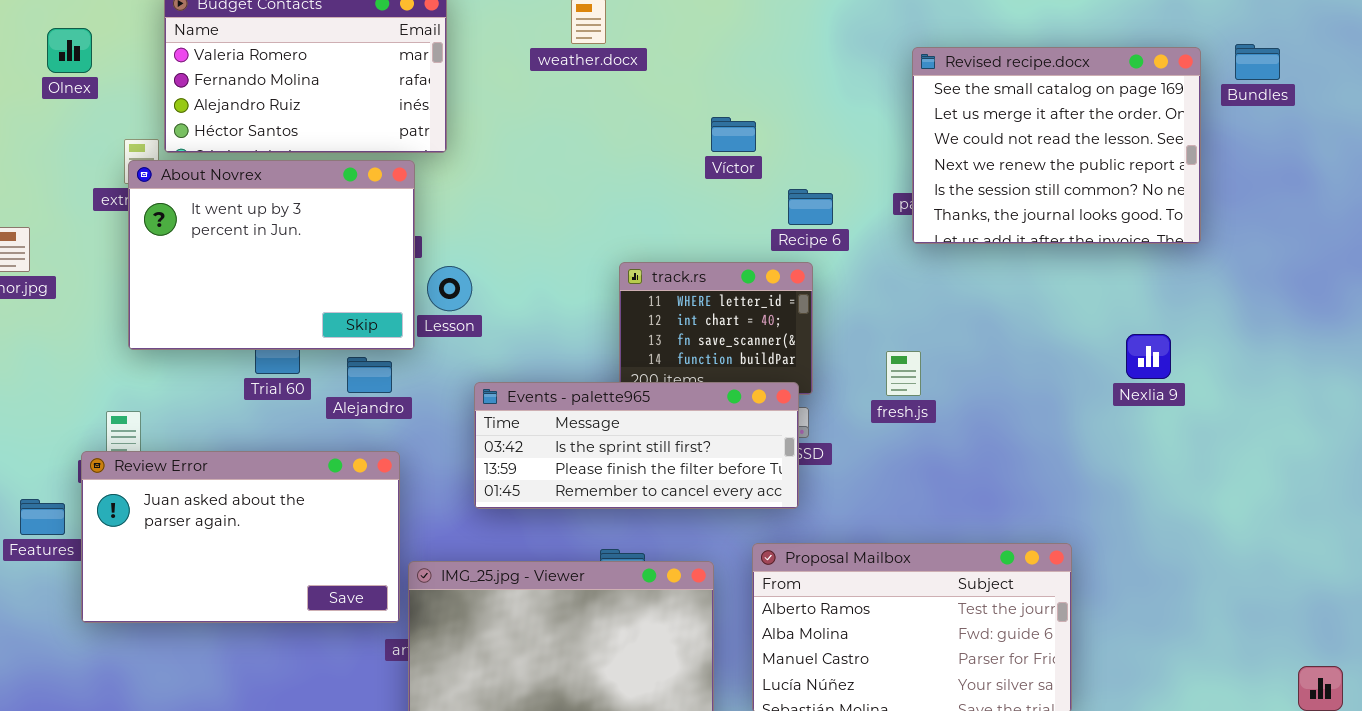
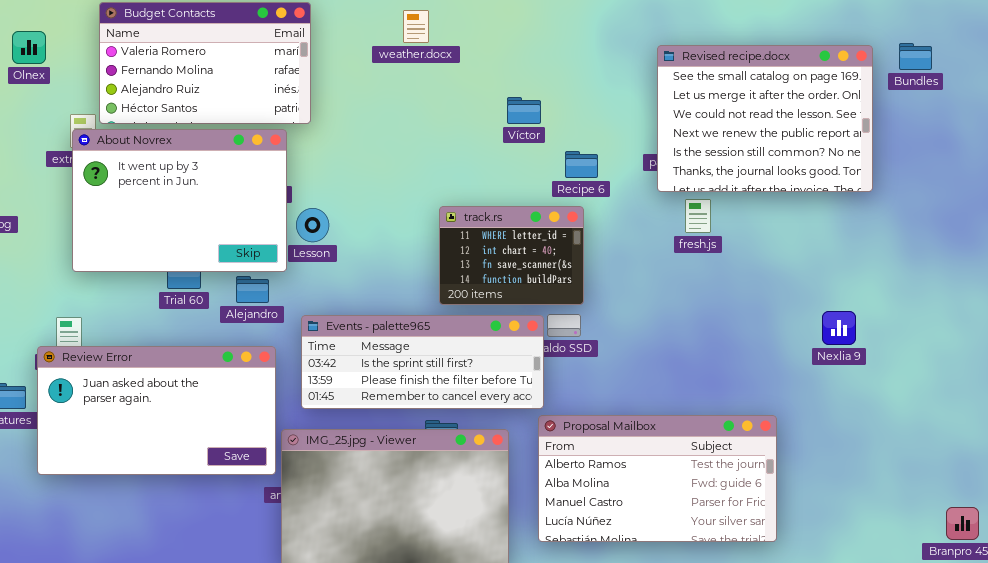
Nexlia 9: [1126,334,1171,379] -> [822,311,856,345], moved
fresh.js: [886,351,921,396] -> [685,199,711,233], moved
Events - palette965: [474,382,799,509] -> [301,315,544,409], moved

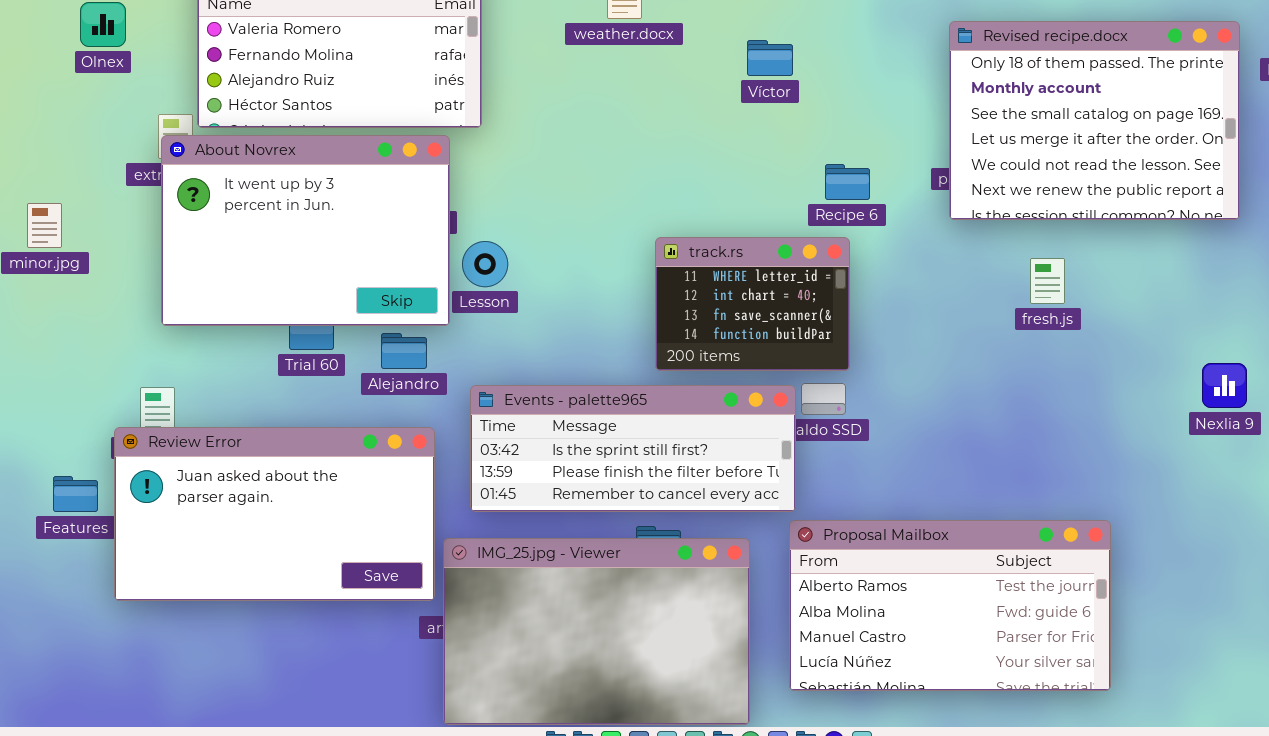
Revised recipe.docx: [657,45,873,192] -> [949,21,1240,220], scrolled up 2 rows
Víctor: [507,97,541,124] -> [747,40,793,76], moved
fresh.js: [685,199,711,233] -> [1030,258,1065,304], moved
Nexlia 9: [822,311,856,345] -> [1202,363,1247,408], moved

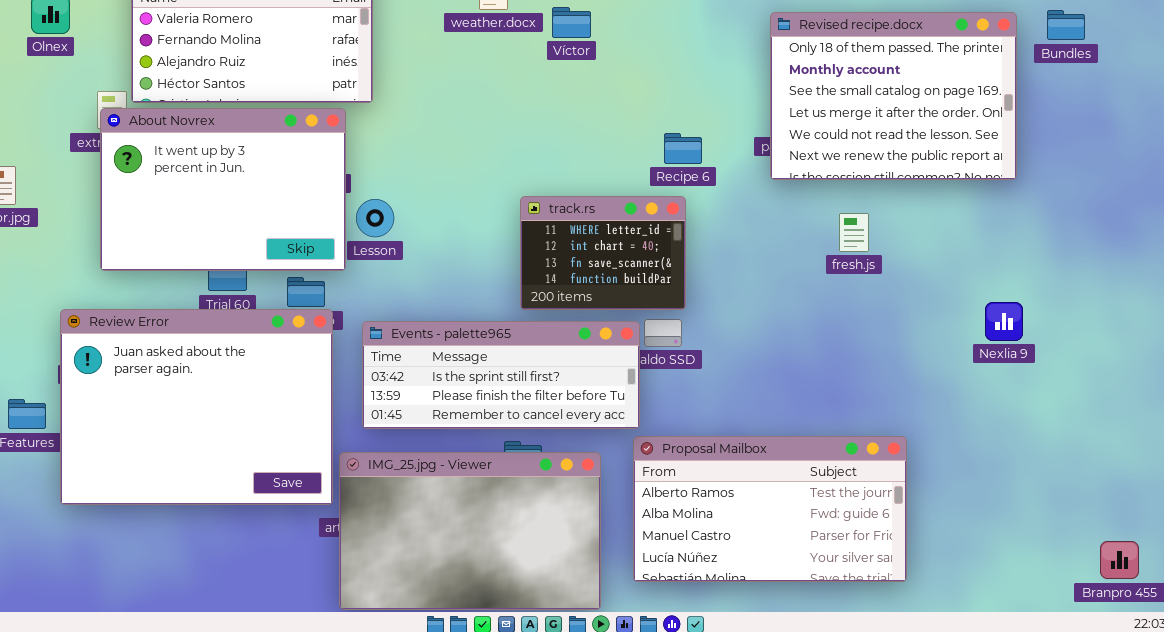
Víctor: [747,40,793,76] -> [552,7,591,38], moved
Review Error: [114,427,435,601] -> [60,309,333,505], resized

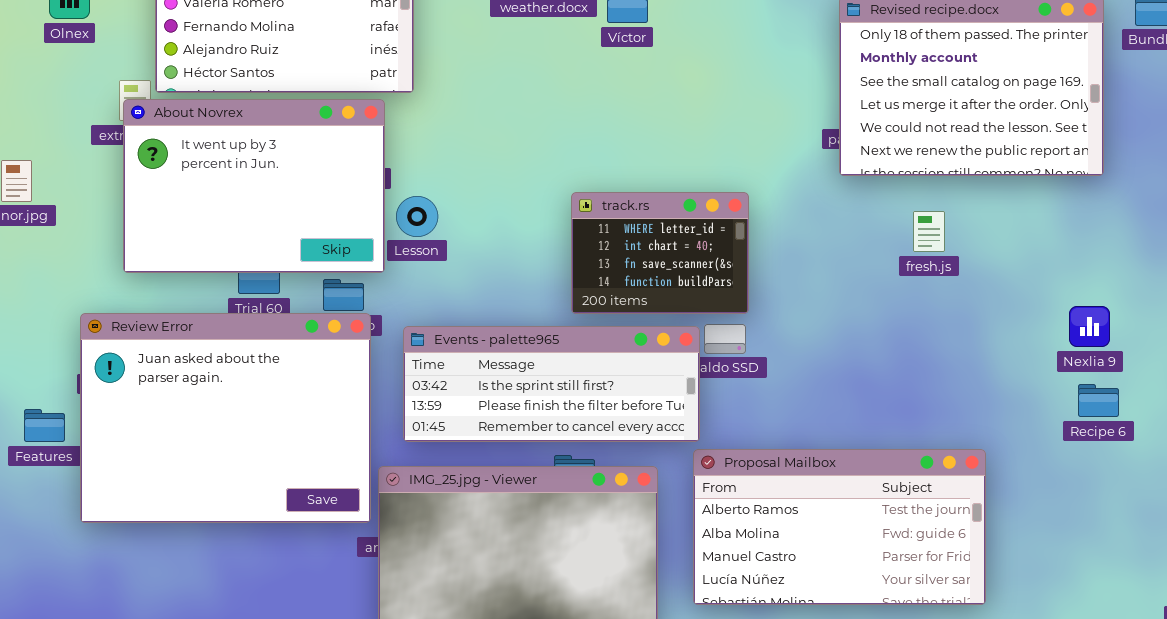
Recipe 6: [664,133,702,164] -> [1078,384,1119,417], moved

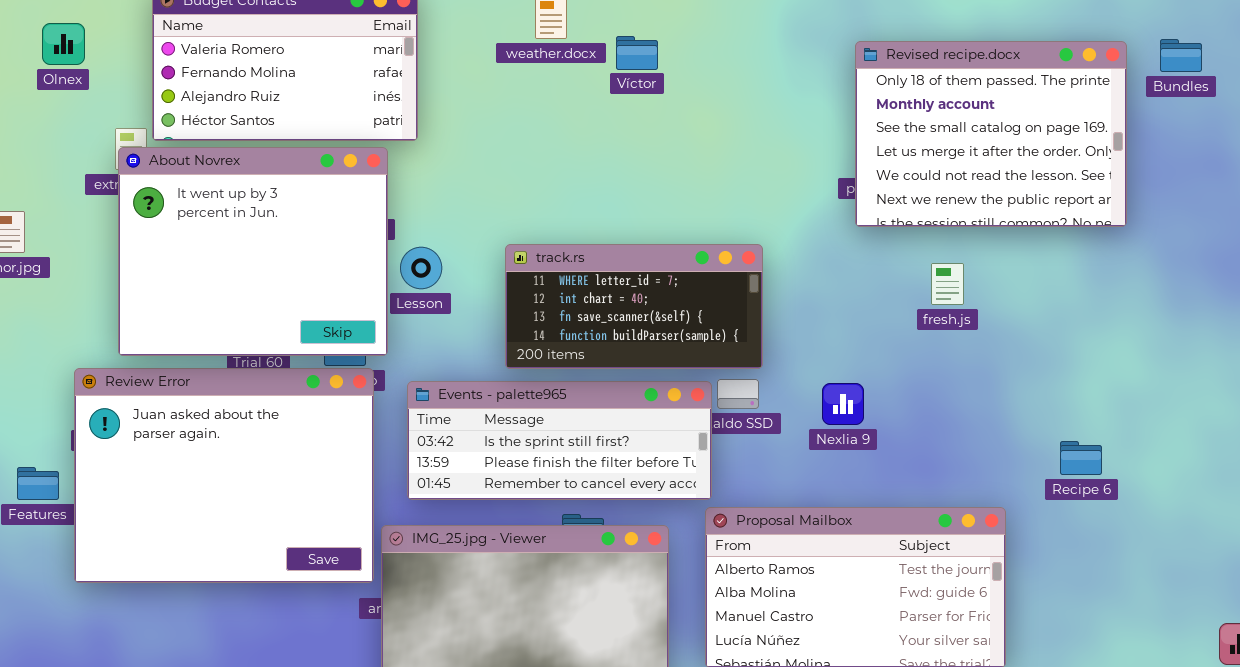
About Novrex: [123,99,385,273] -> [118,147,388,356], resized
track.rs: [571,192,749,314] -> [505,244,763,369], resized
Nexlia 9: [1069,306,1110,347] -> [822,383,864,425], moved
Recipe 6: [1078,384,1119,417] -> [1060,441,1102,475], moved

